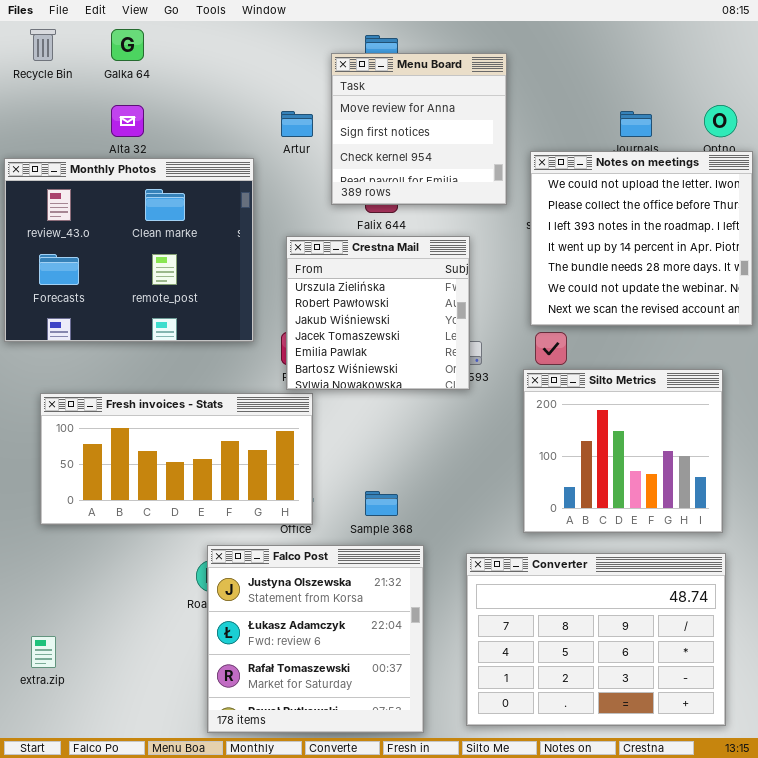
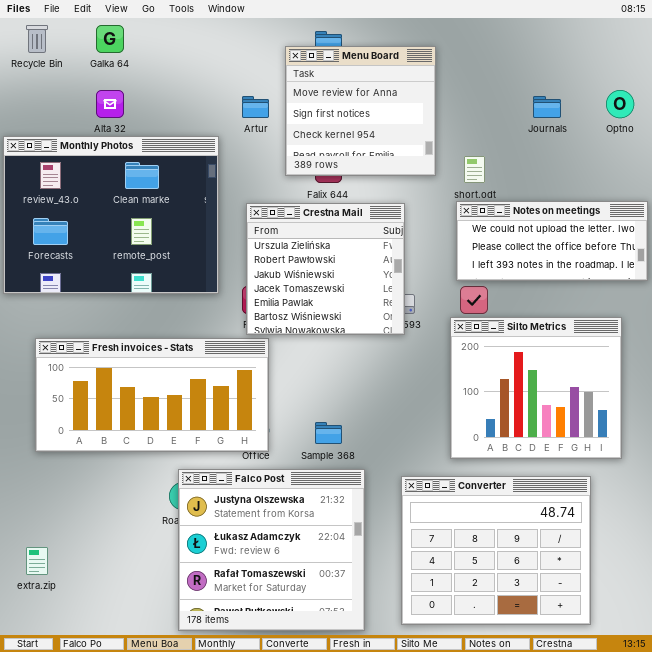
Notes on meetings: [530,151,753,326] -> [456,201,648,281], resized
Converter: [466,553,726,726] -> [401,476,591,625], resized

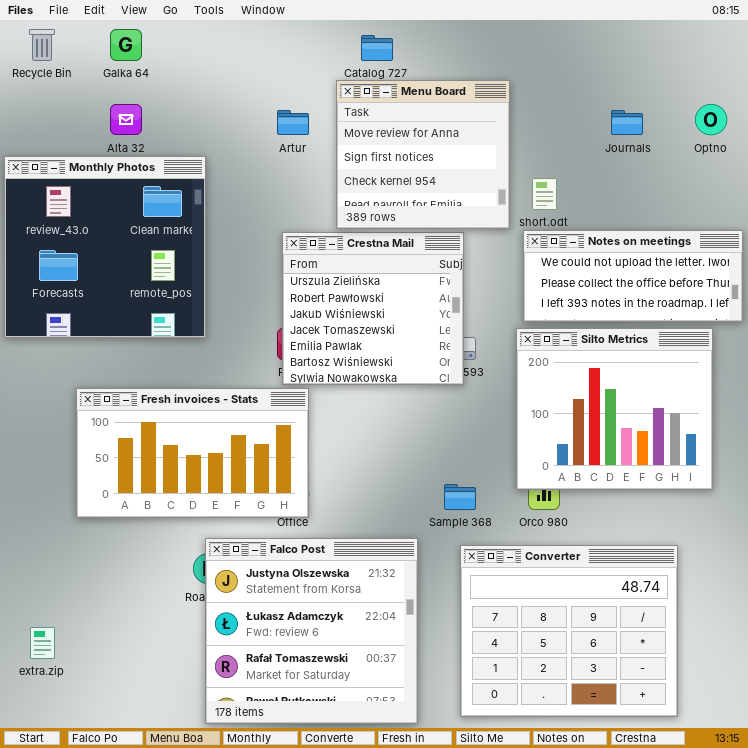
Menu Board: [285,46,436,176] -> [336,80,510,229], moved
Monthly Photos: [3,136,219,294] -> [4,156,206,338], resized
Silto Metrics: [450,317,622,459] -> [516,328,713,490], moved
Fresh invoices - Stats: [35,338,269,452] -> [76,388,309,518], resized
Sample 368: [315,422,342,444] -> [444,484,476,510], moved

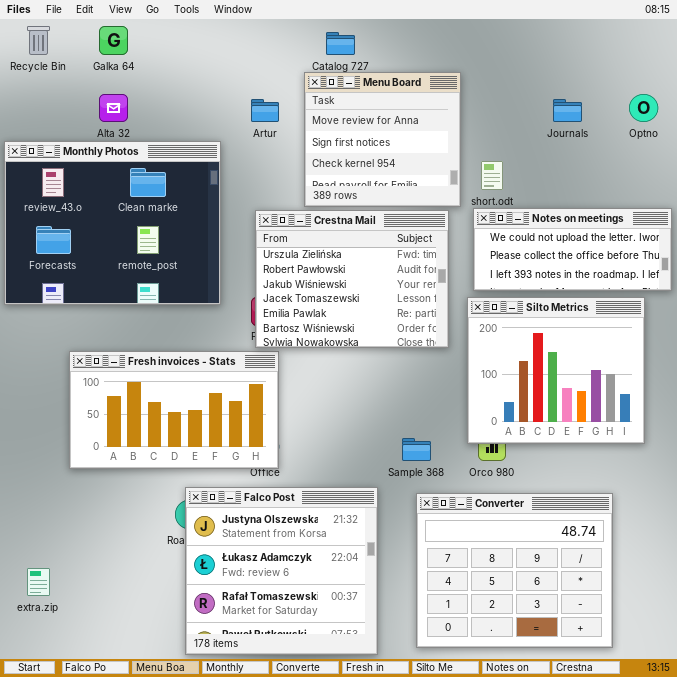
Monthly Photos: [4,156,206,338] -> [4,141,221,305], resized
Crestna Mail: [282,232,464,385] -> [255,210,449,348], resized

